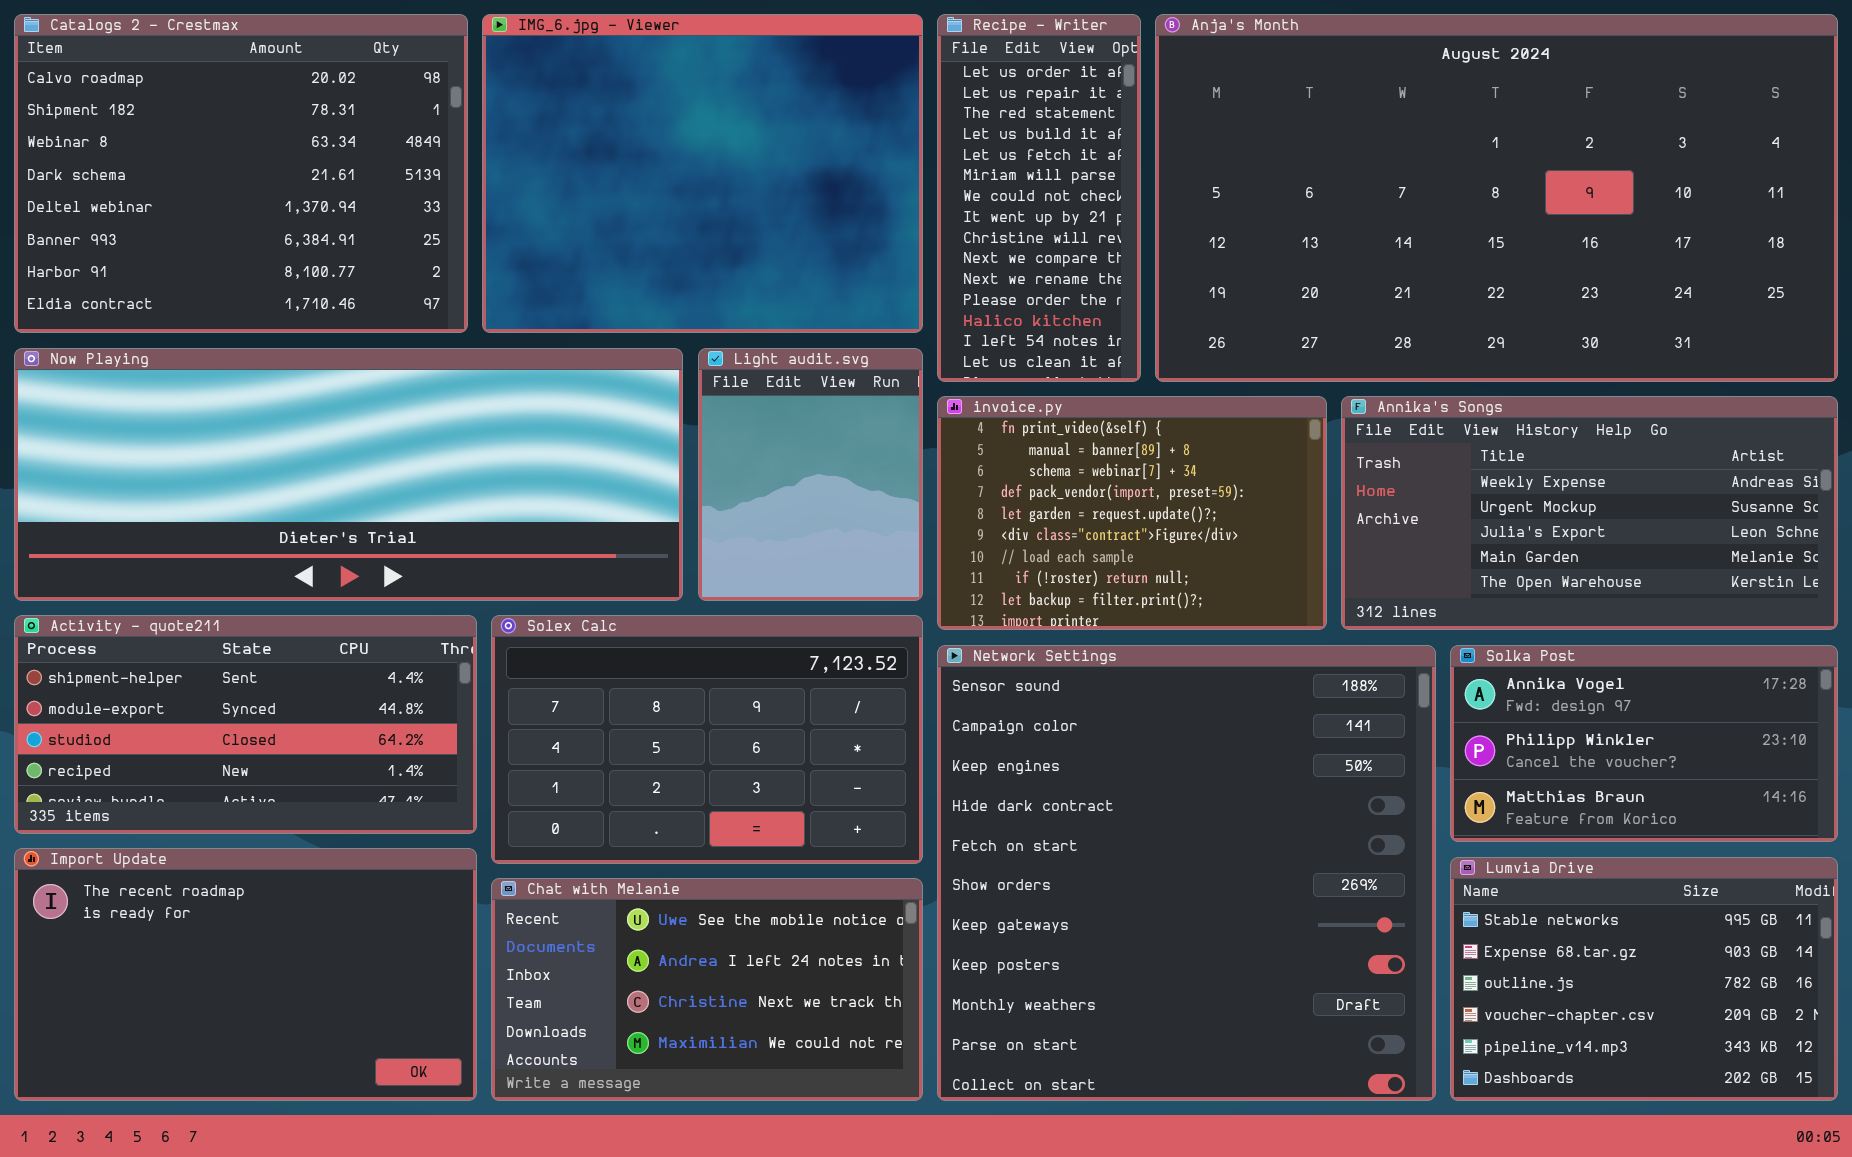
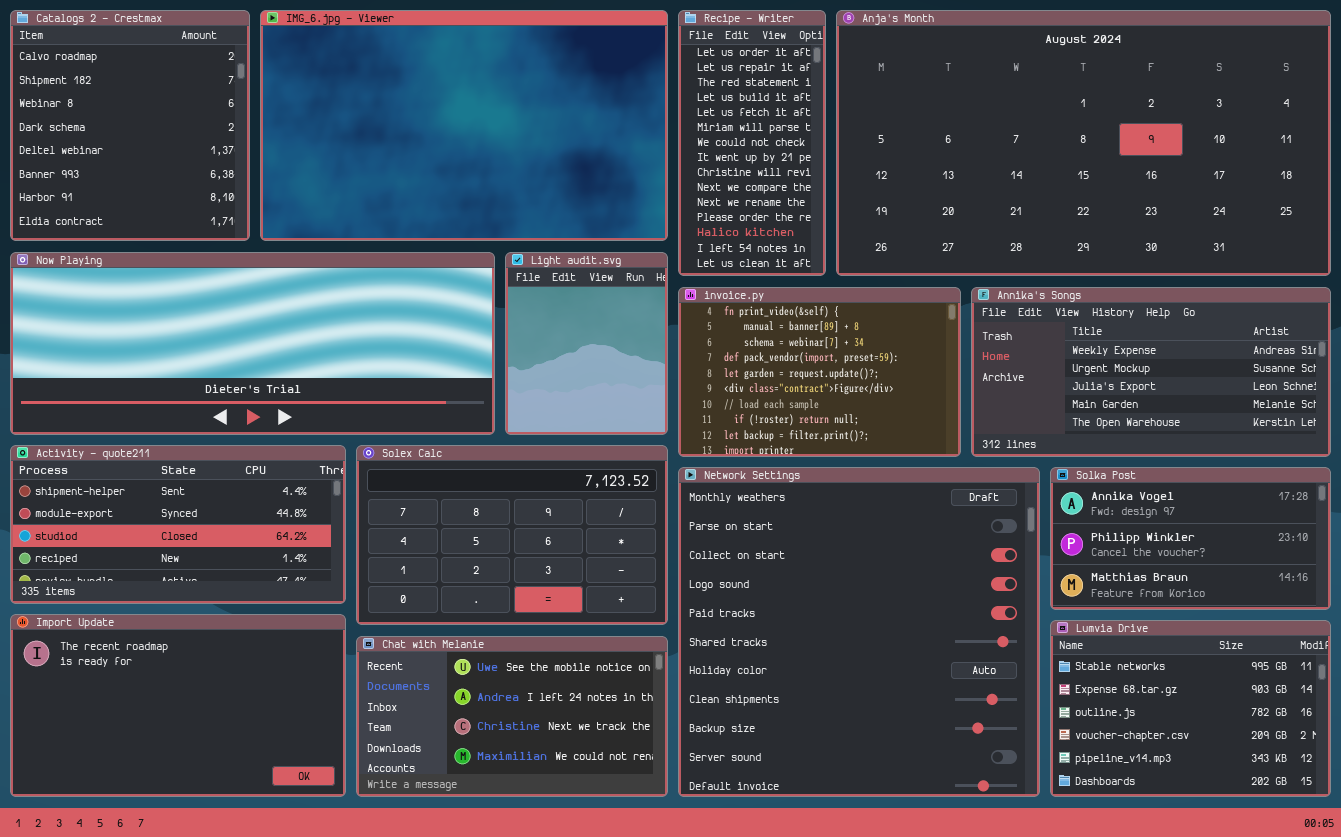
Catalogs 2 - Crestmax: [14,14,468,333] -> [10,10,250,241], resized
IMG_6.jpg - Viewer: [482,14,923,333] -> [260,10,668,241], resized
Network Settings: [937,645,1436,1101] -> [678,467,1040,797], scrolled down 8 rows

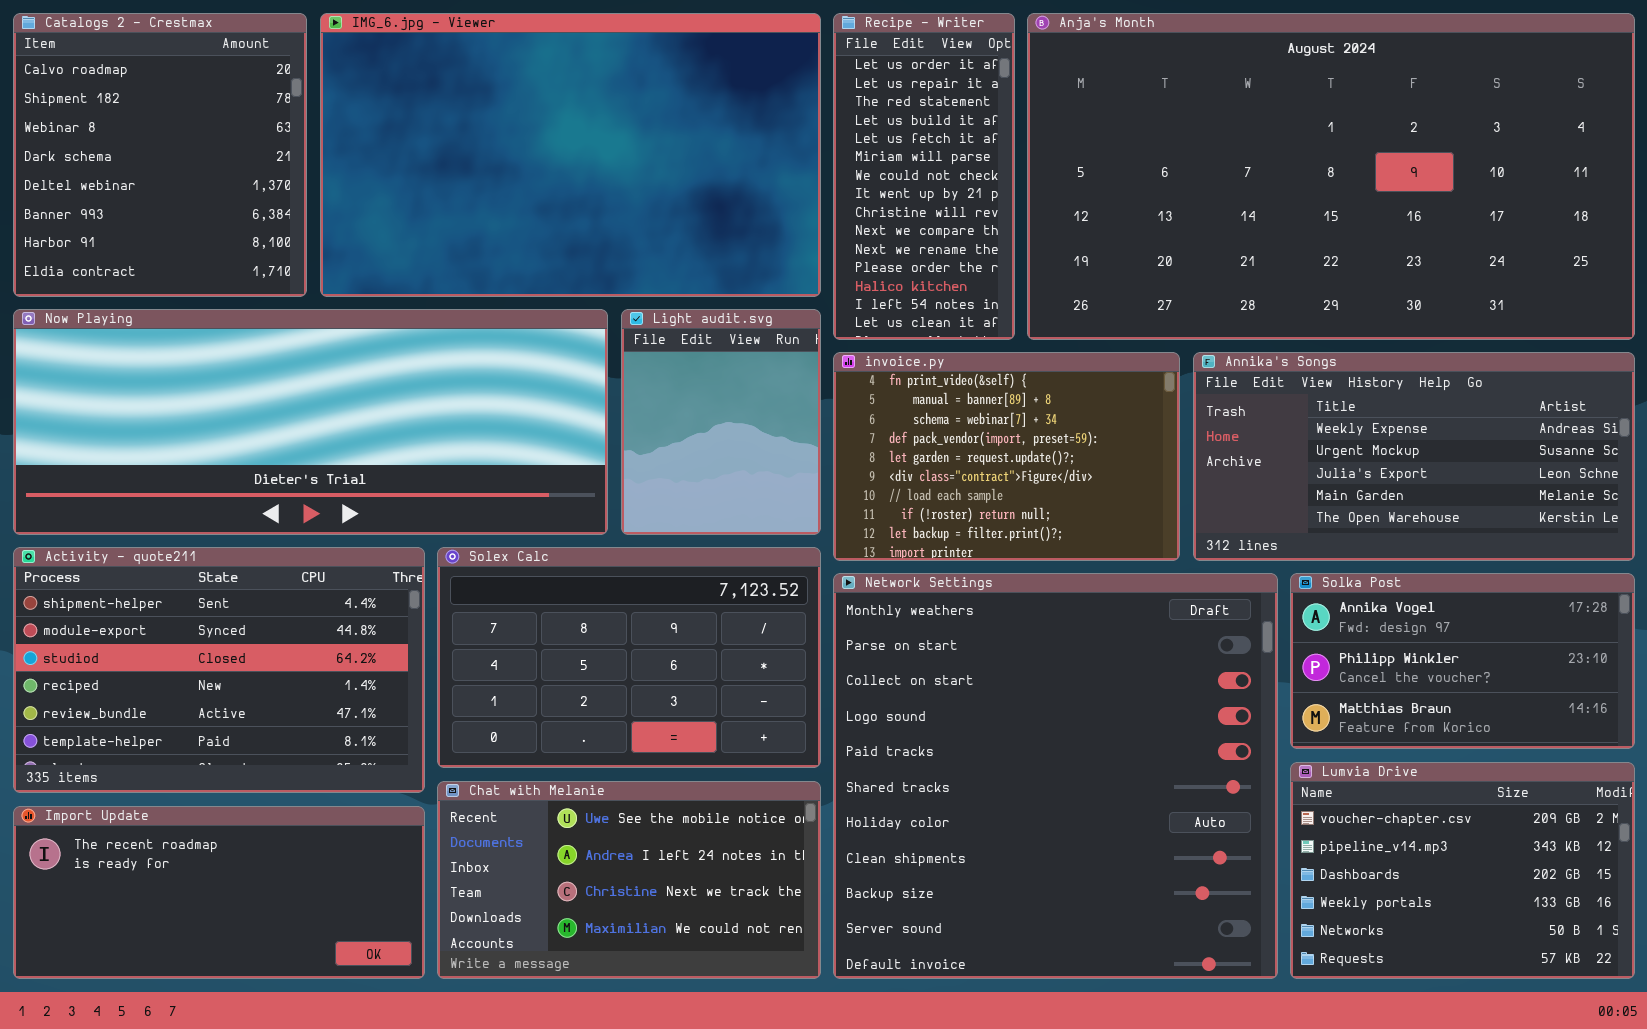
Activity - quote211: [10,445,346,604] -> [13,547,425,793], resized
Import Update: [10,614,346,797] -> [13,806,425,979], resized
Lumvia Drive: [1050,620,1331,797] -> [1290,762,1635,979], scrolled down 3 rows

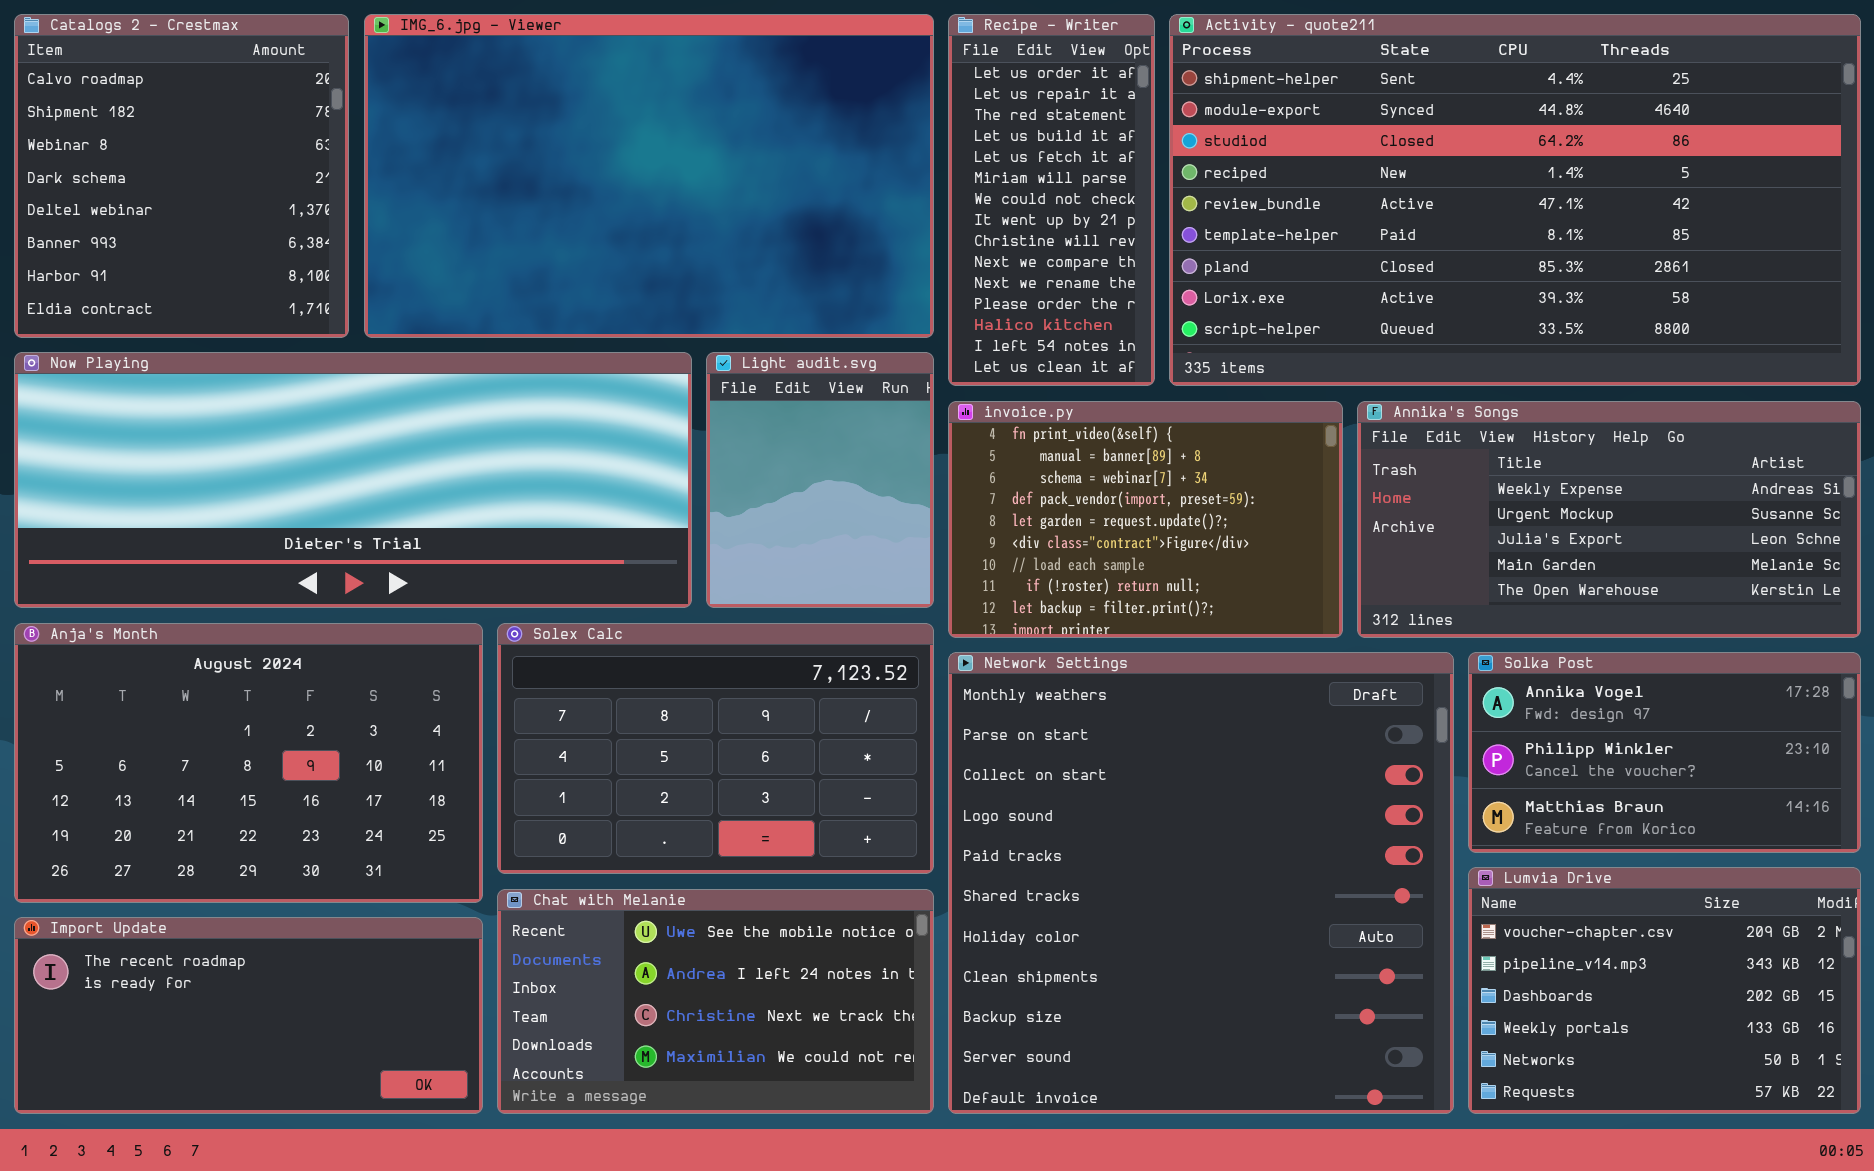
Anja's Month: [1027,13,1635,340] -> [14,623,483,903], moved, resized
Activity - quote211: [13,547,425,793] -> [1169,14,1861,386], moved, resized

